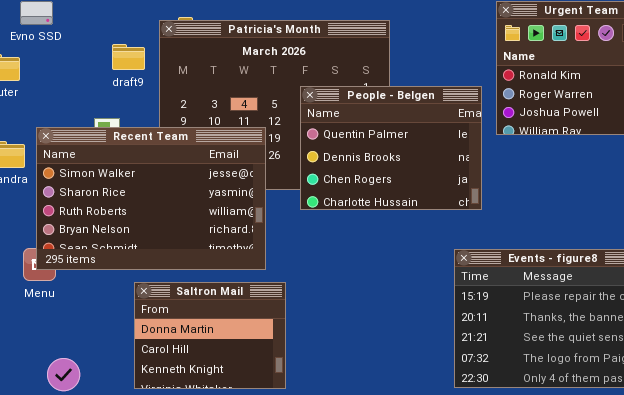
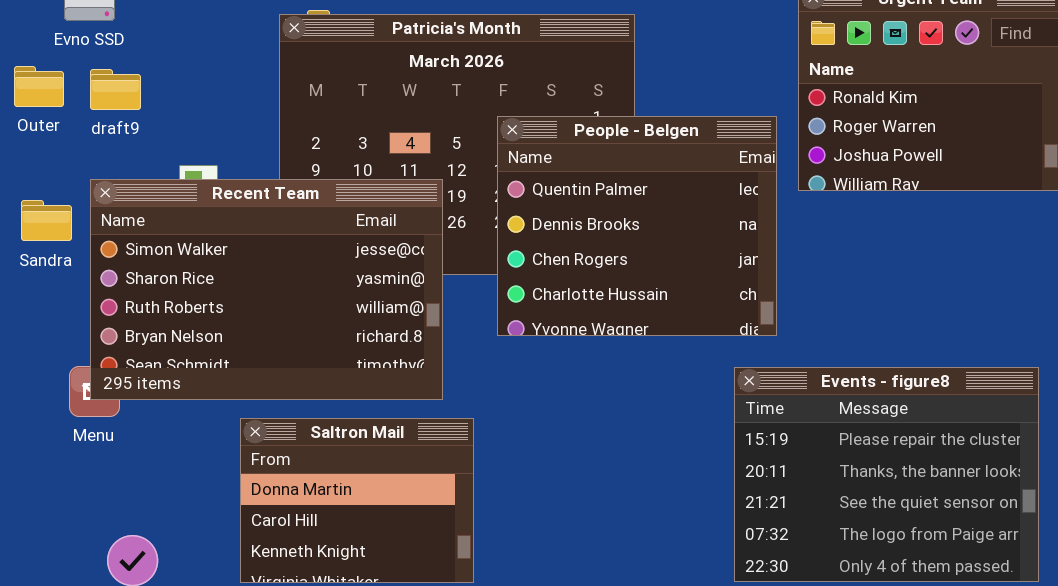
draft9: [112,44,145,70] -> [90,69,141,110], moved
People - Belgen: [300,86,482,210] -> [497,116,777,336], resized

